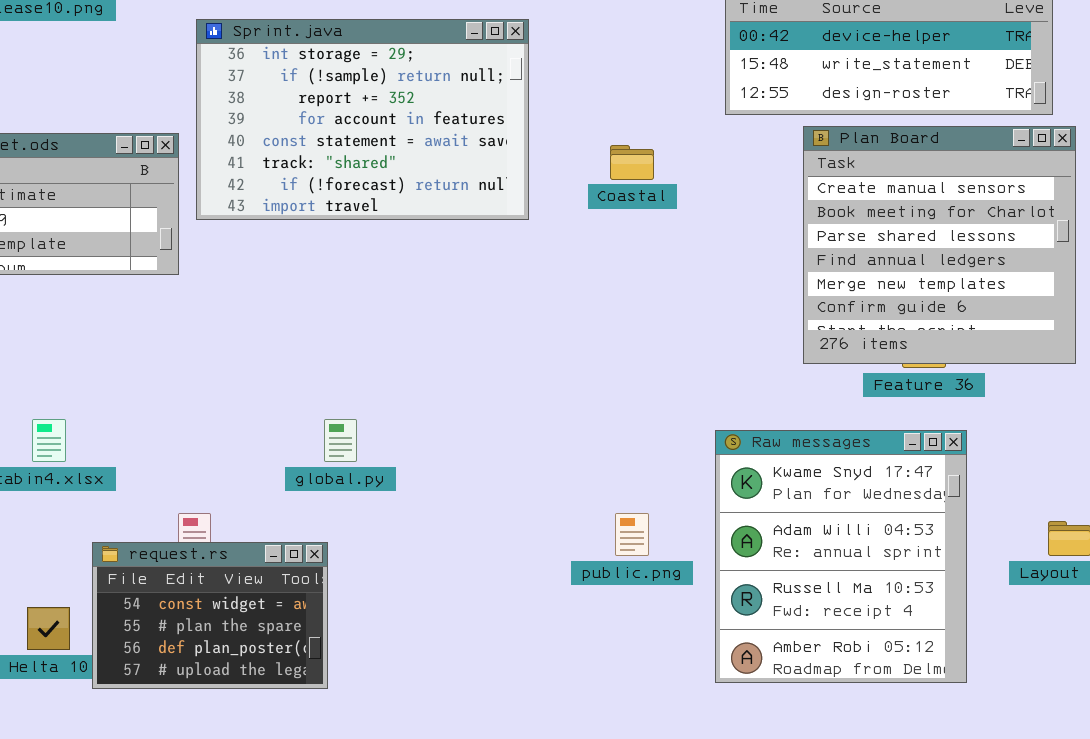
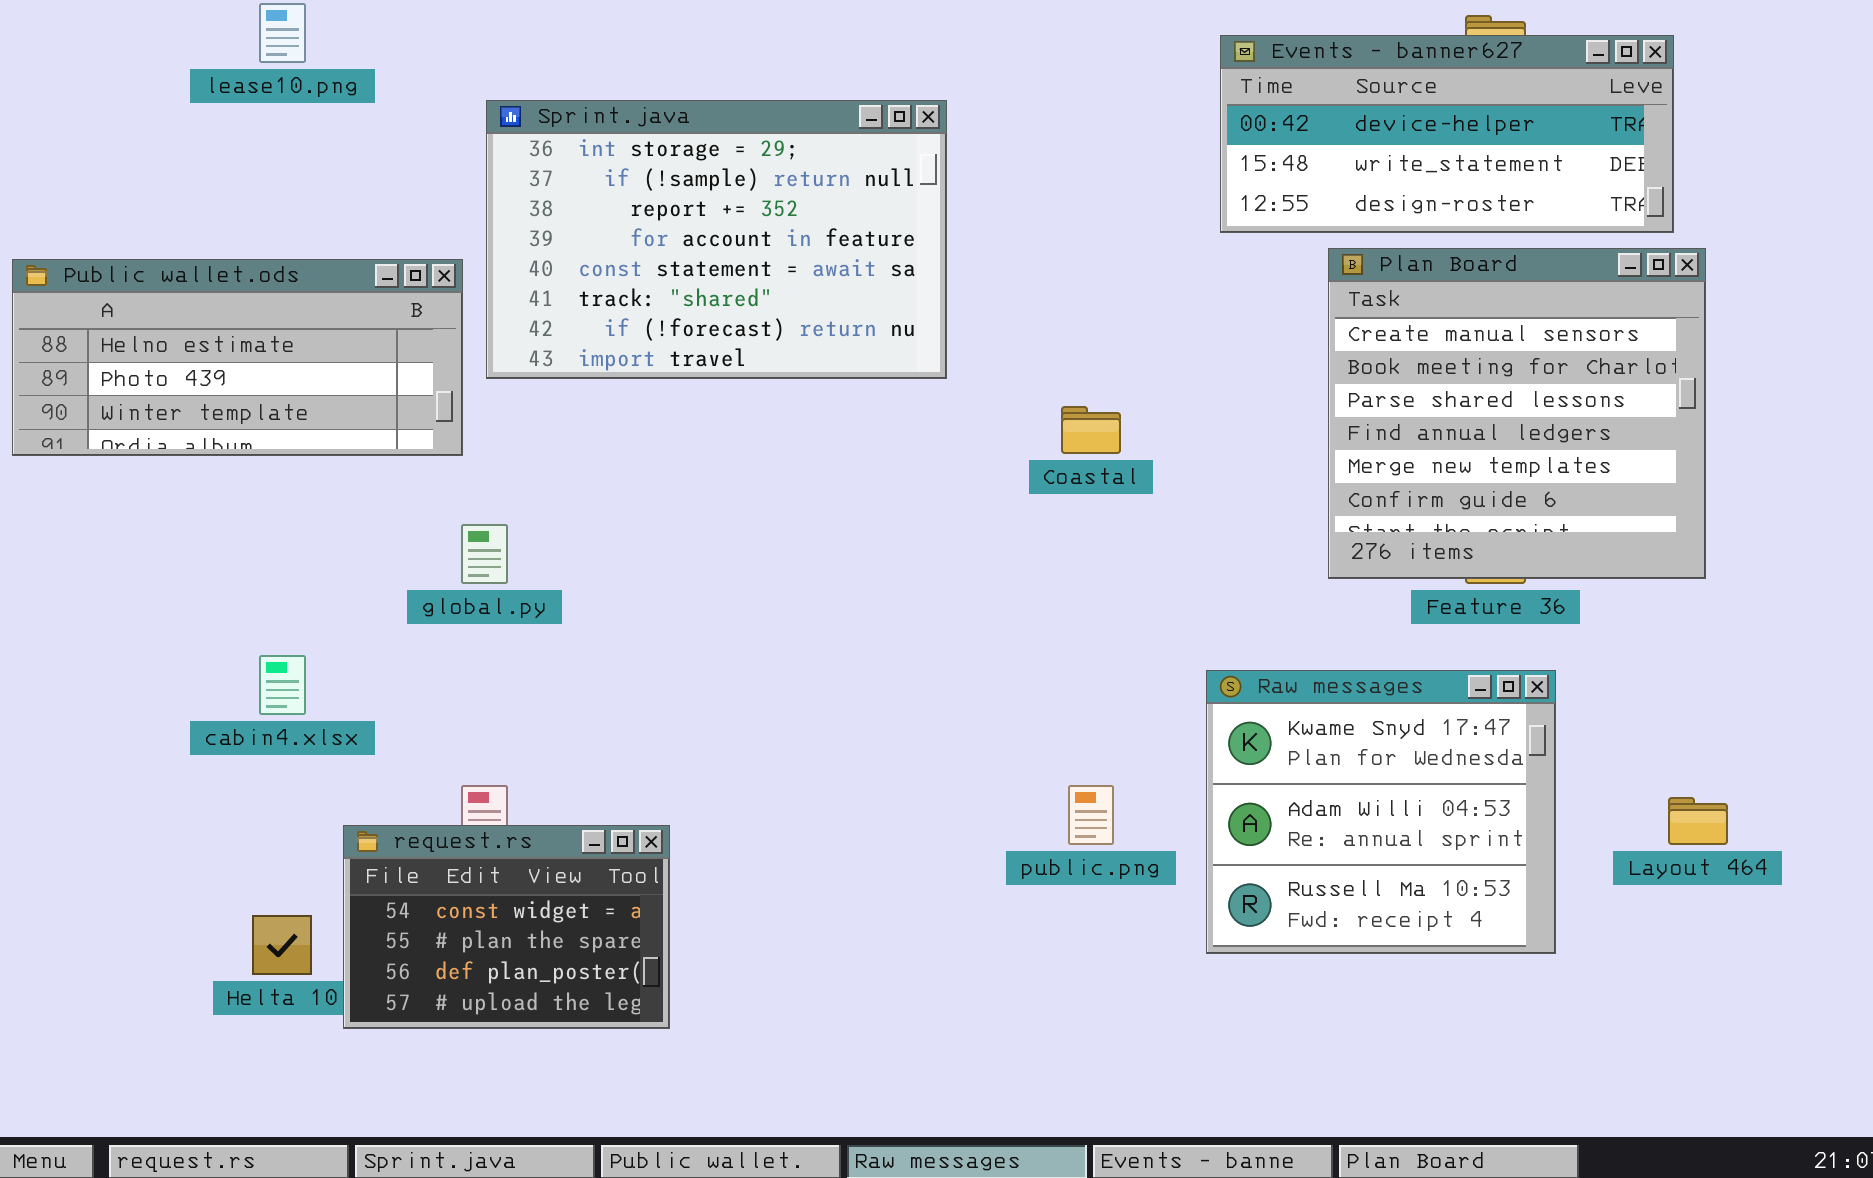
Coastal: [610,145,654,180] -> [1061,406,1121,454], moved
global.py: [324,419,357,462] -> [461,524,508,584], moved
Raw messages: [715,430,967,683] -> [1206,670,1556,954], resized

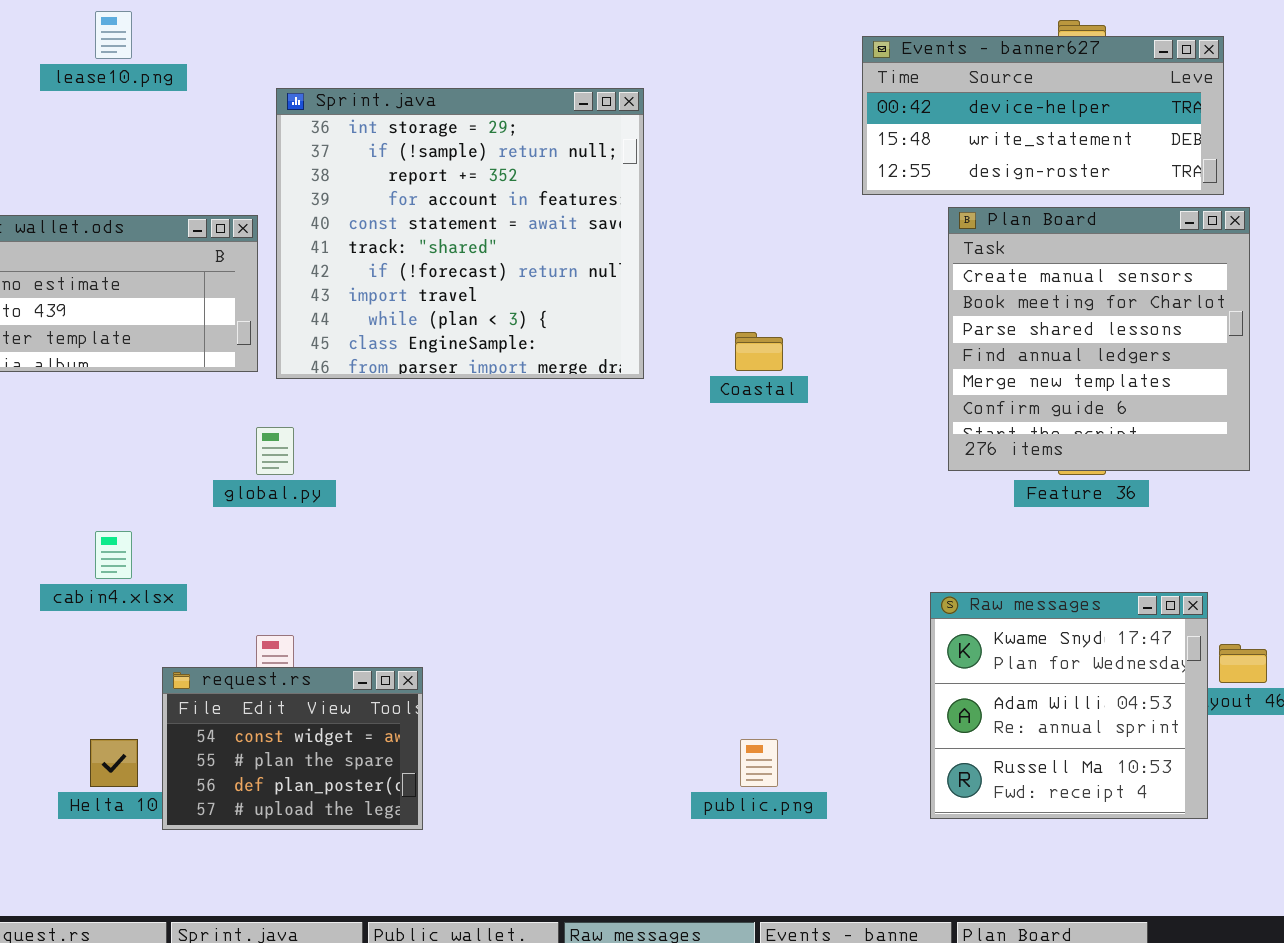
Sprint.java: [486,100,947,379] -> [276,88,644,379], resized
Raw messages: [1206,670,1556,954] -> [930,592,1208,819], moved
public.png: [1068,785,1114,845] -> [740,739,778,787], moved

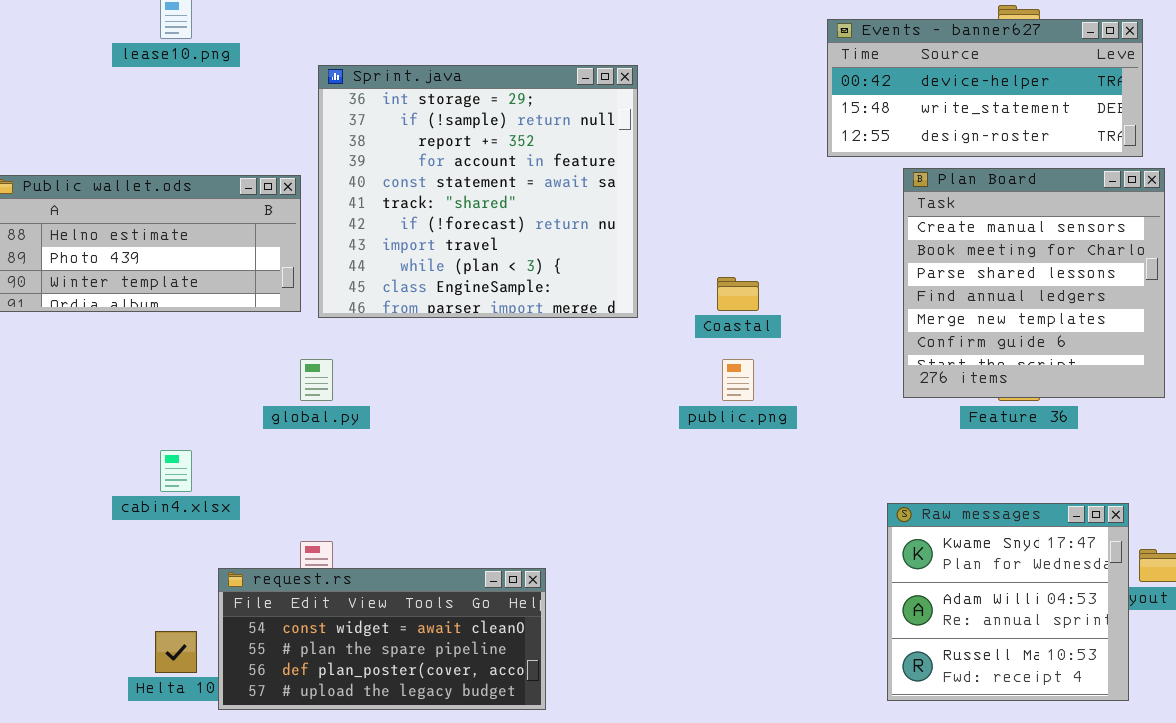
request.rs: [162,667,423,830] -> [218,568,546,710], resized
public.png: [740,739,778,787] -> [722,359,754,401], moved

